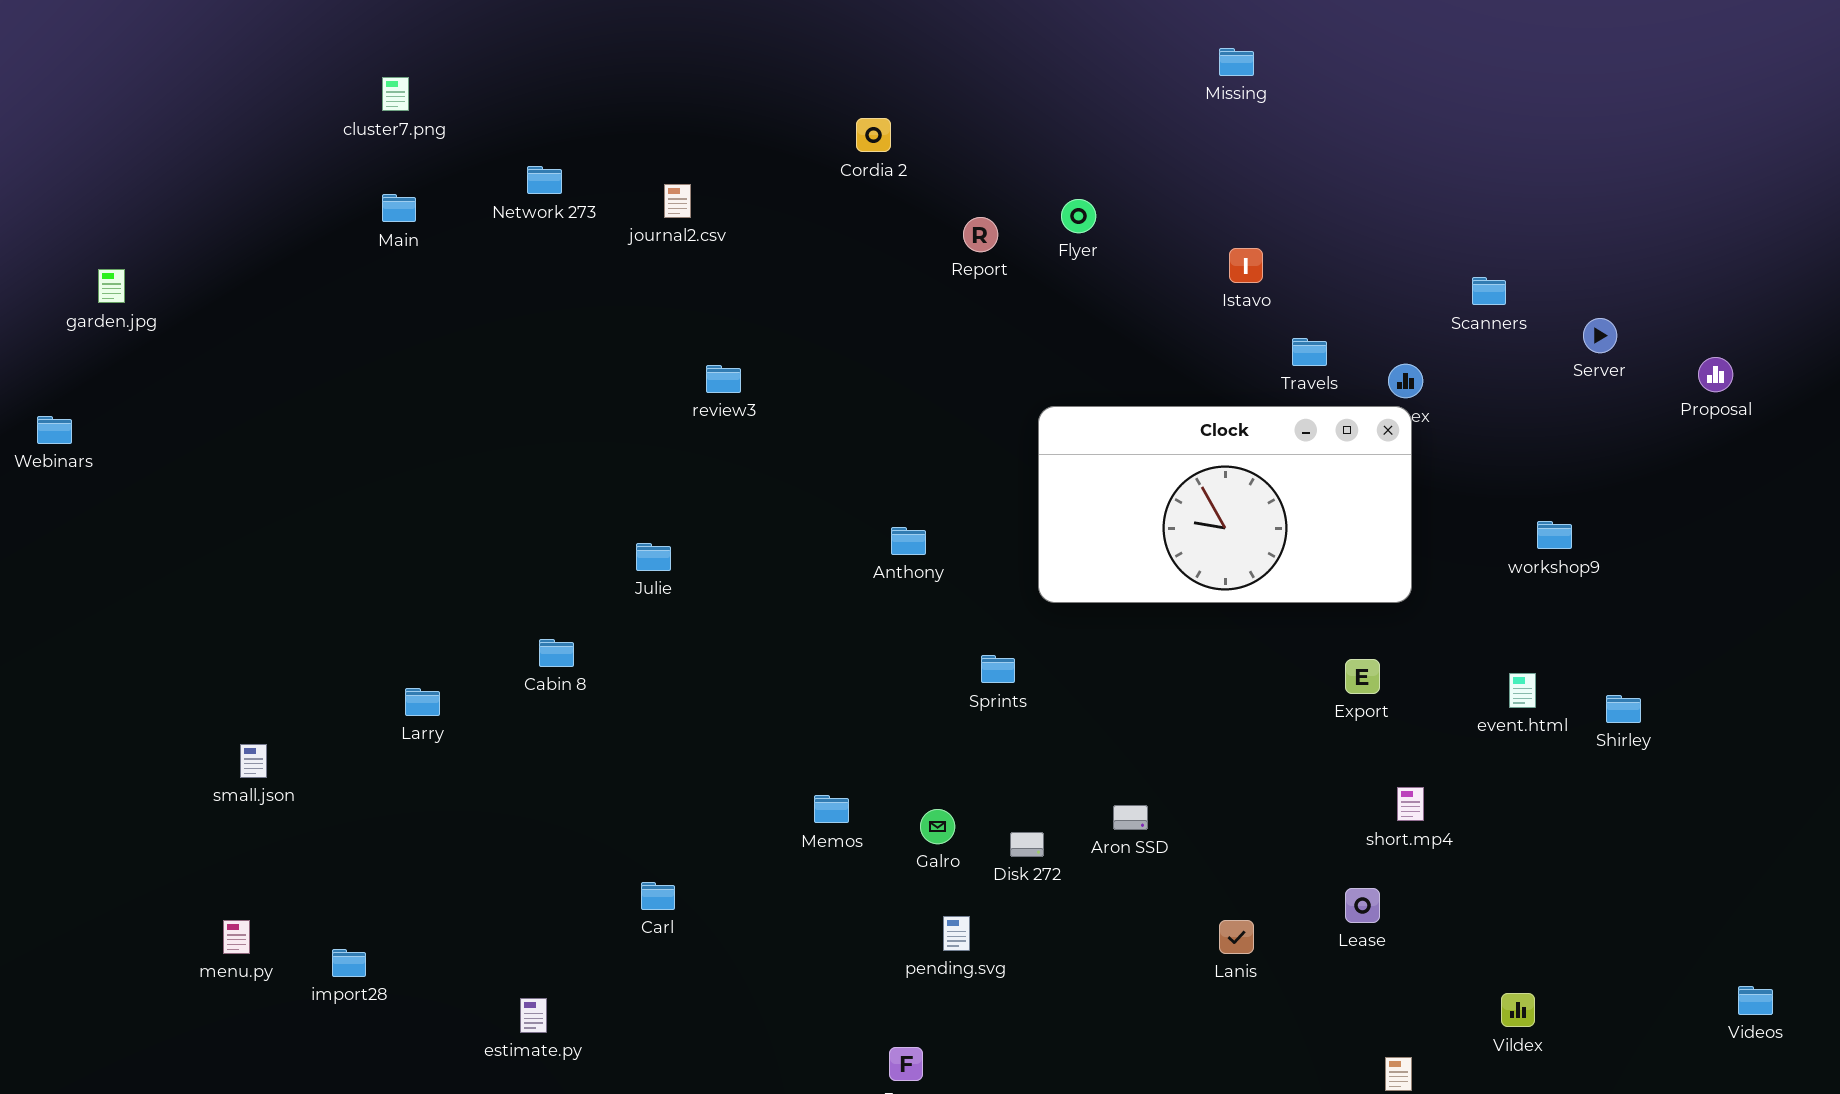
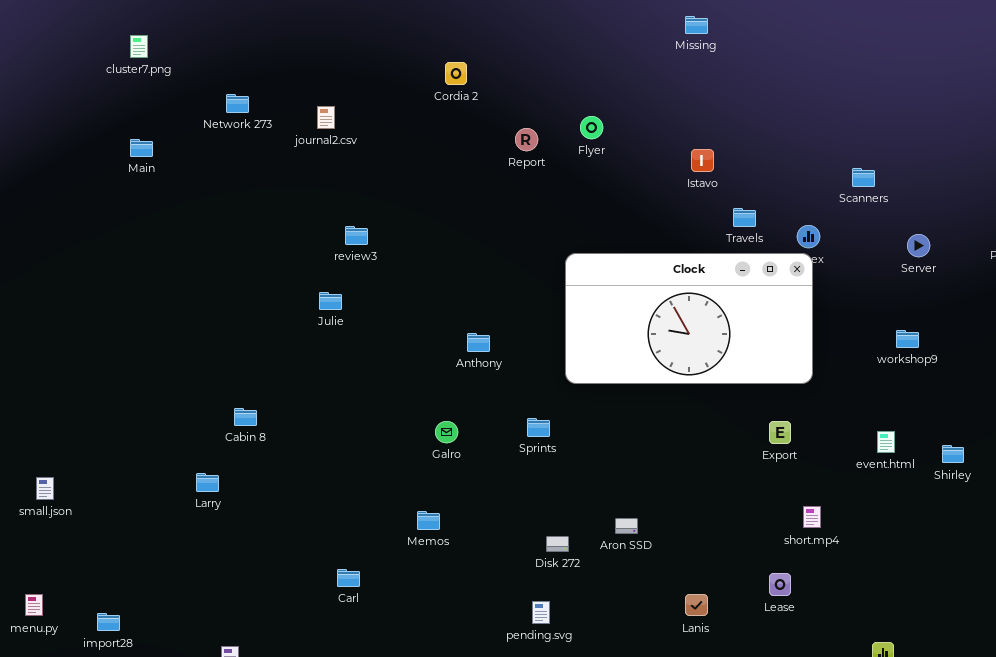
Main: [382,194,416,222] -> [130,139,153,157], moved
Server: [1583,318,1617,353] -> [907,234,930,257], moved
Julie: [636,543,671,571] -> [319,292,342,310], moved
Larry: [405,688,440,716] -> [196,473,219,492], moved
Galro: [920,809,955,844] -> [435,421,458,443], moved
Carl: [641,882,675,910] -> [337,569,360,587], moved
pending.svg: [943,916,970,951] -> [532,601,550,624], moved

